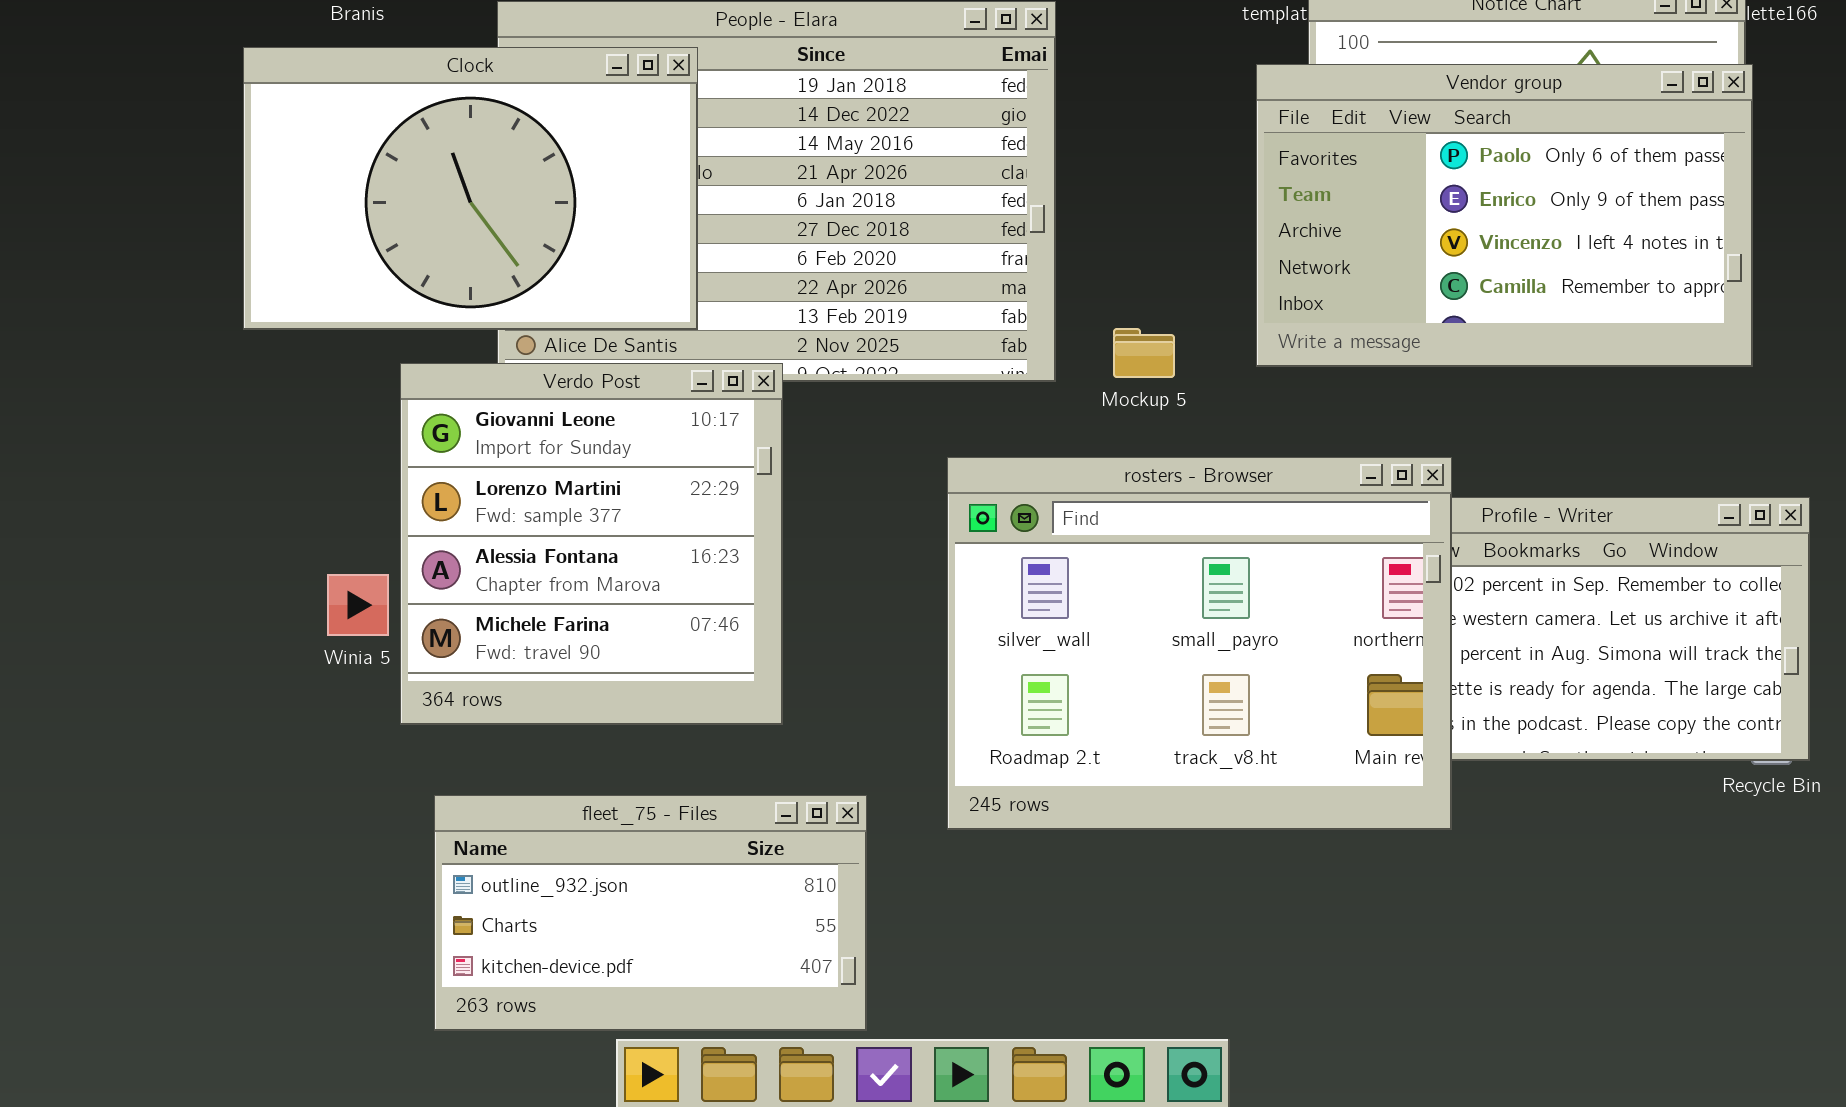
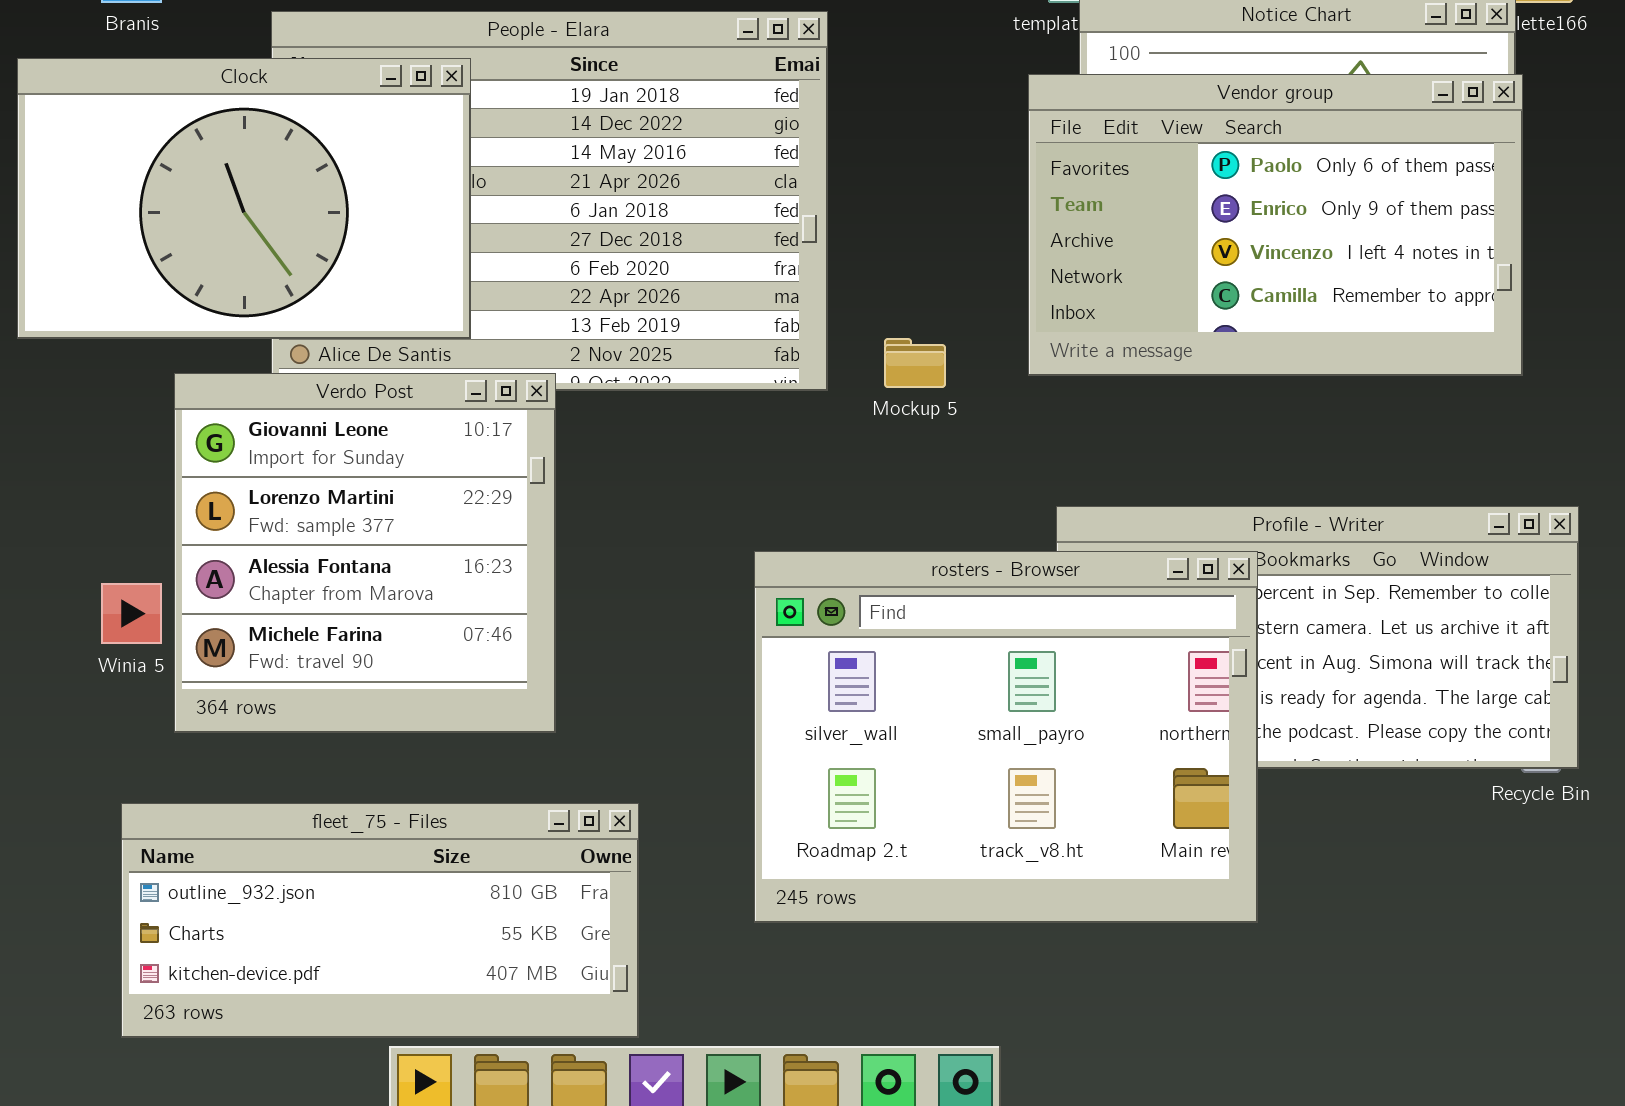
rosters - Browser: [947,457,1452,830] -> [754,551,1258,923], moved
fleet_75 - Files: [434,795,867,1031] -> [121,803,639,1038], resized

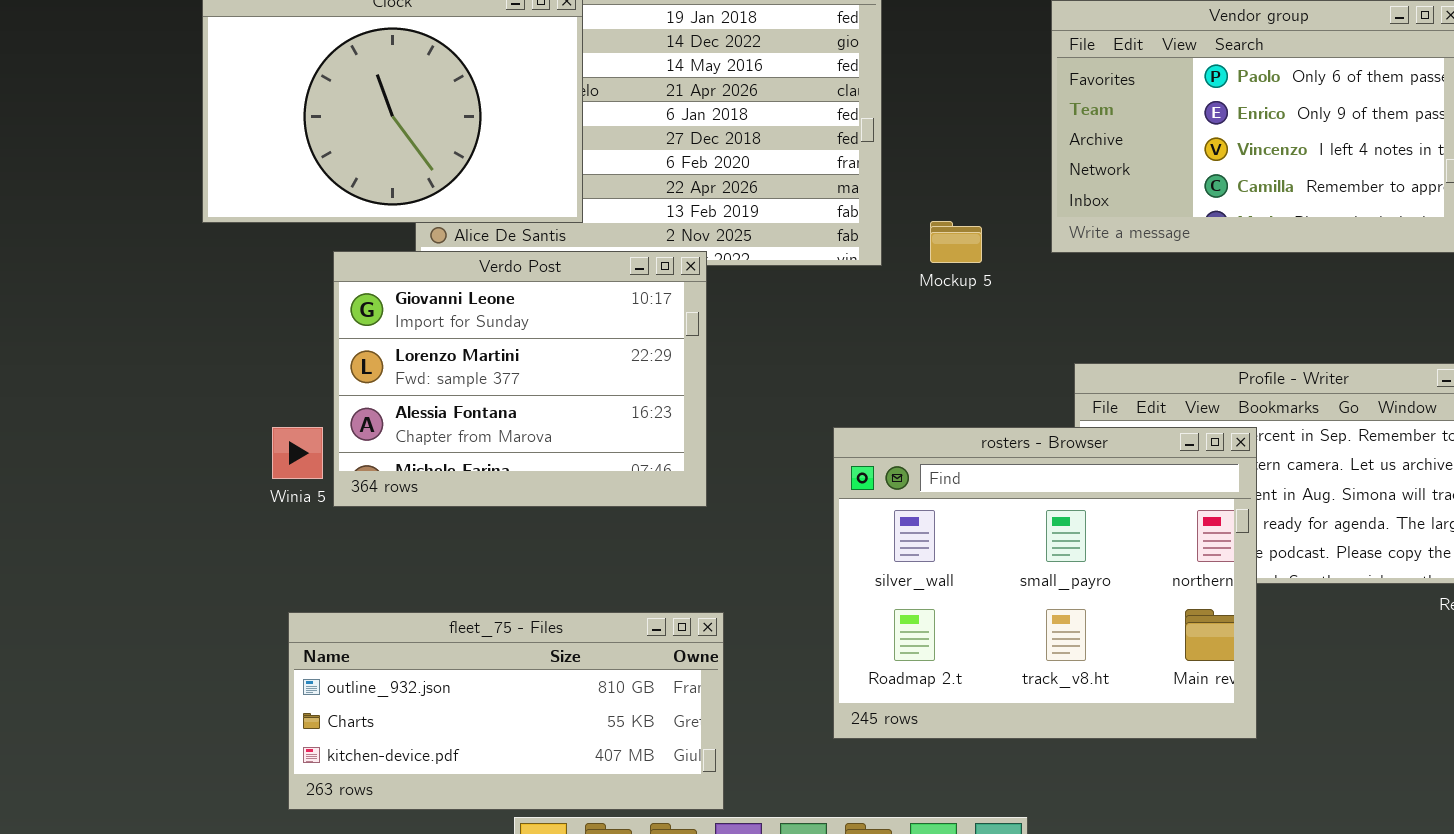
Verdo Post: [174,373,556,733] -> [333,251,707,507], resized
rosters - Browser: [754,551,1258,923] -> [833,427,1257,739], moved

